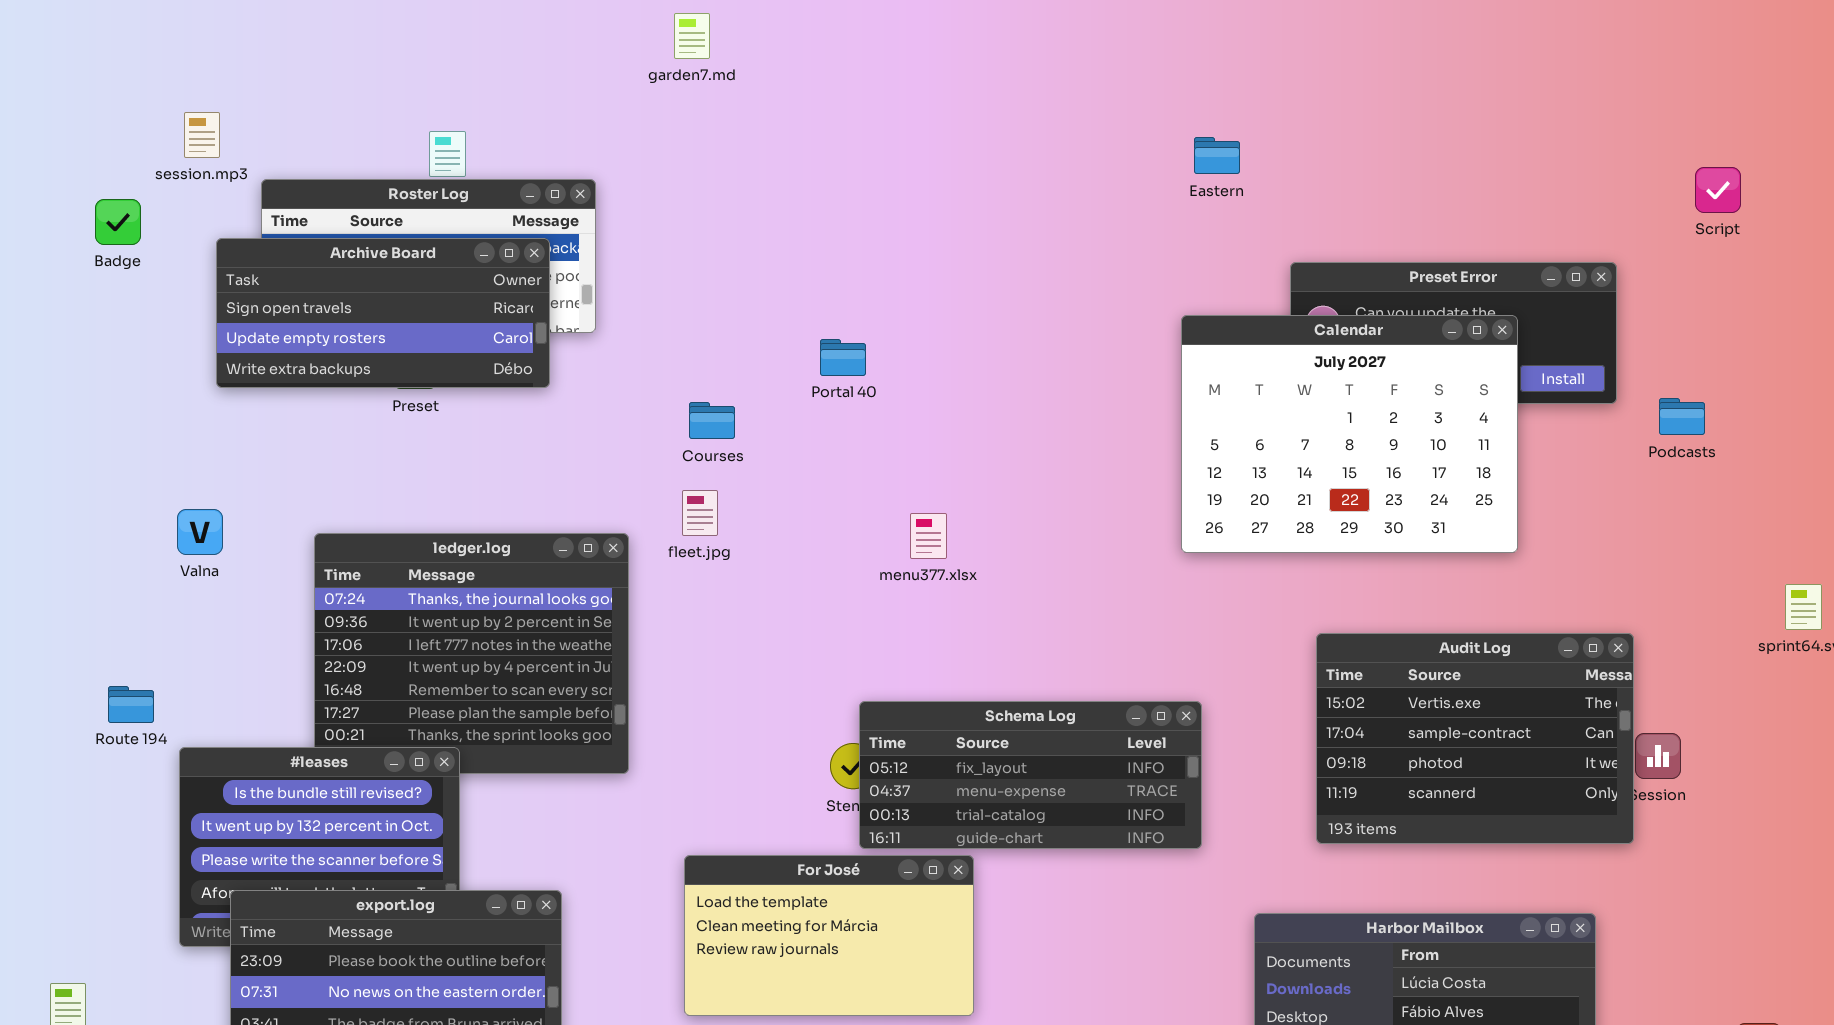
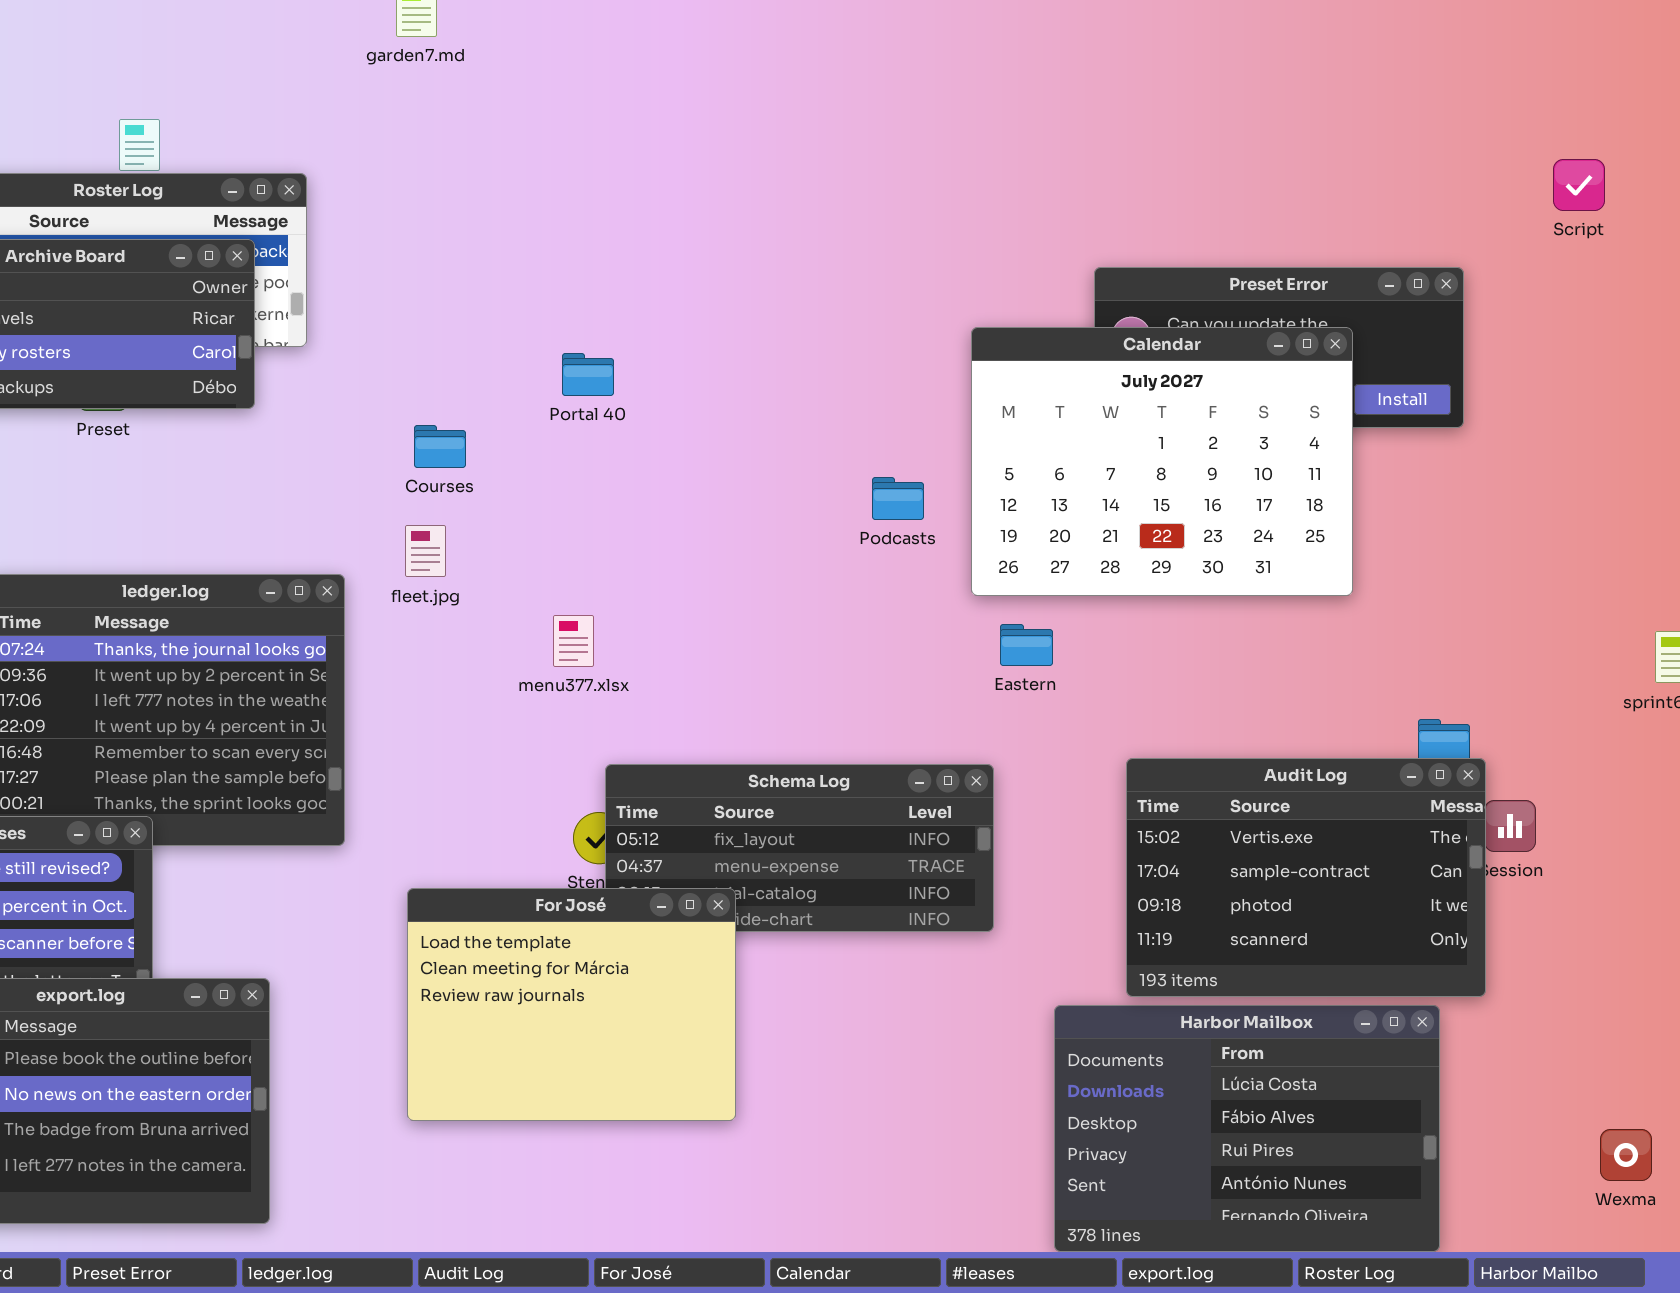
Eastern: [1194,137,1240,174] -> [1000,624,1053,666], moved
Podcasts: [1659,398,1705,435] -> [872,477,924,520], moved
menu377.xlsx: [910,513,947,559] -> [553,615,594,667], moved
Audit Log: [1316,633,1634,844] -> [1126,758,1486,997], moved
For José: [684,855,974,1016] -> [407,888,736,1121], resized

